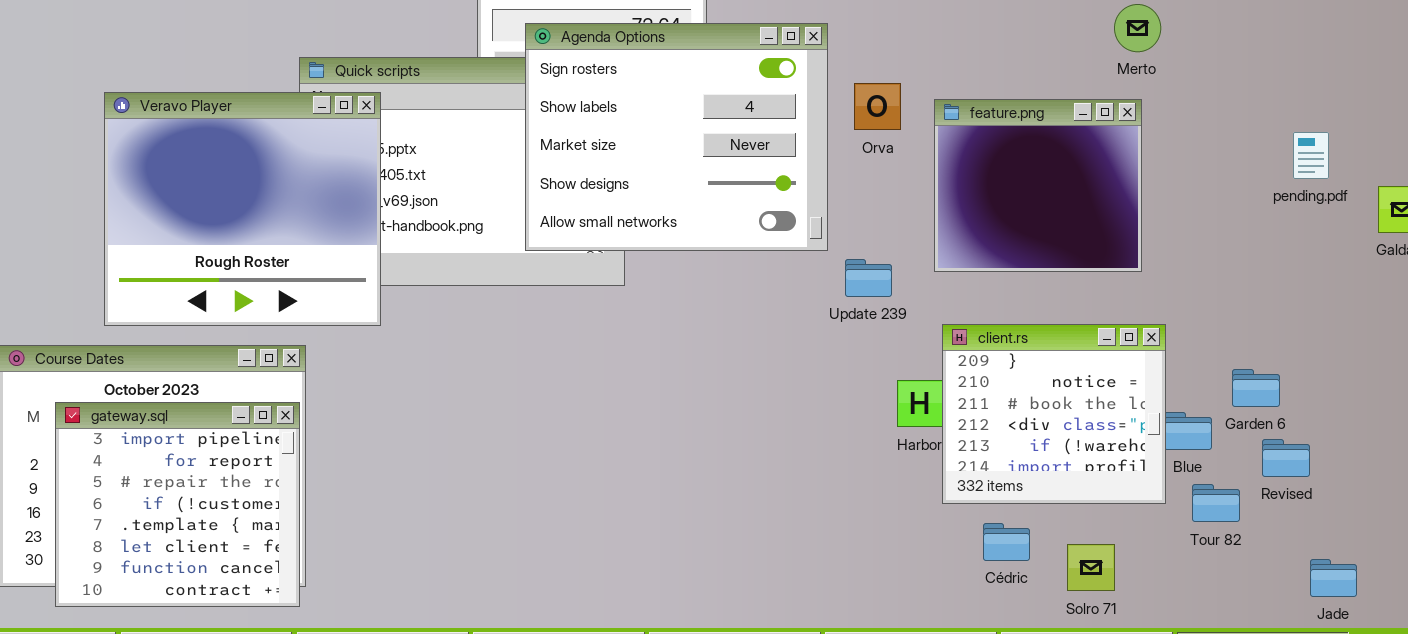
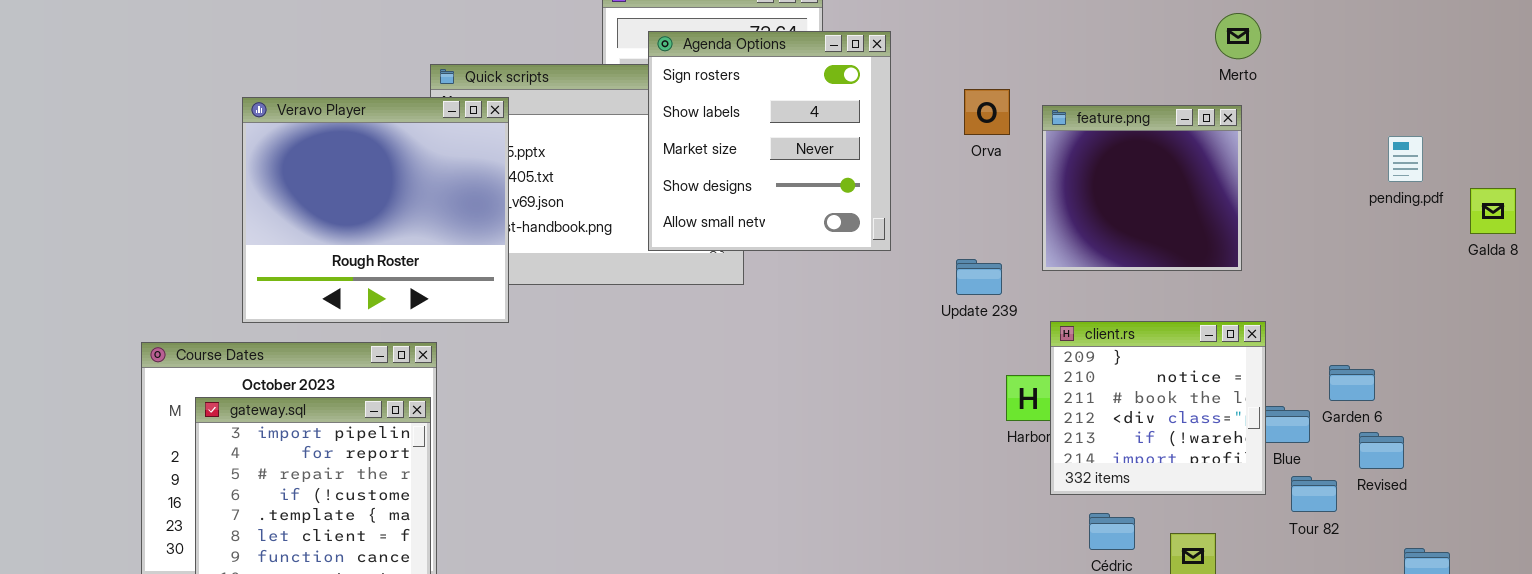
Agenda Options: [525,23,828,251] -> [648,31,891,251], resized

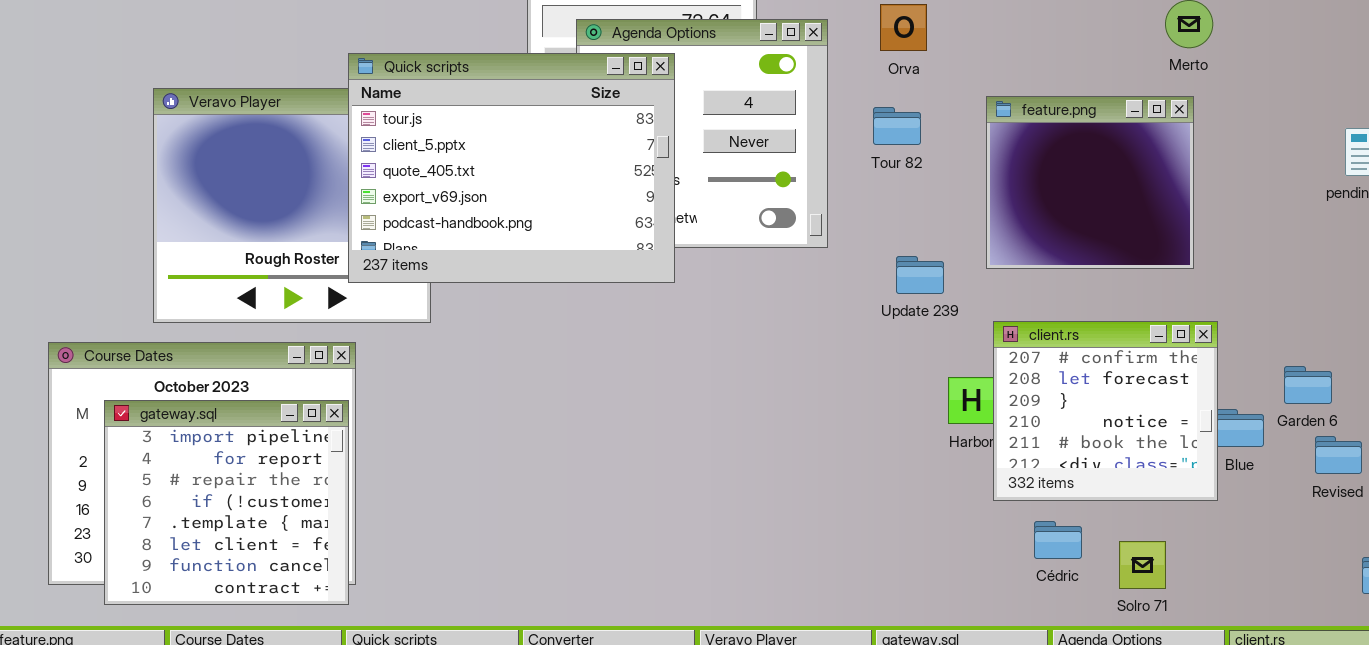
Quick scripts: [430,64,744,285] -> [348,53,675,283], raised
Orva: [964,89,1010,135] -> [880,4,927,51], moved
client.rs: [1050,321,1266,495] -> [993,321,1218,501], scrolled up 2 rows
Tour 82: [1291,476,1337,512] -> [873,107,921,145], moved

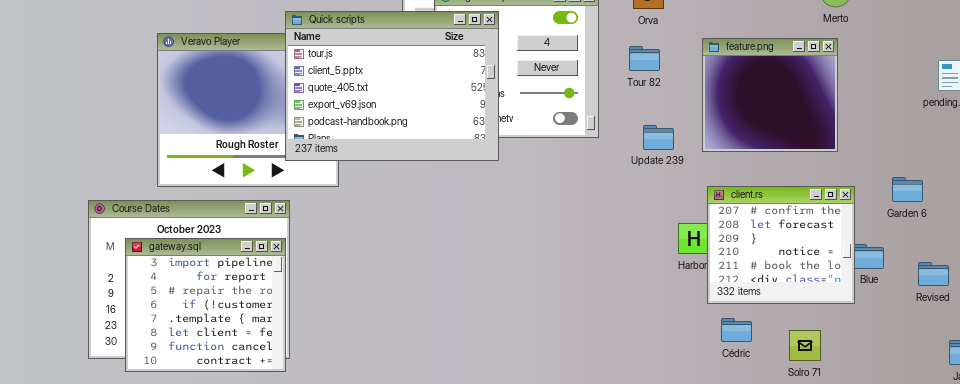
Update 239: [896,256,944,294] -> [643,125,674,150], moved
Garden 6: [1284,366,1332,404] -> [892,177,923,202], moved
Cédric: [1034,521,1082,559] -> [721,318,752,342], moved

